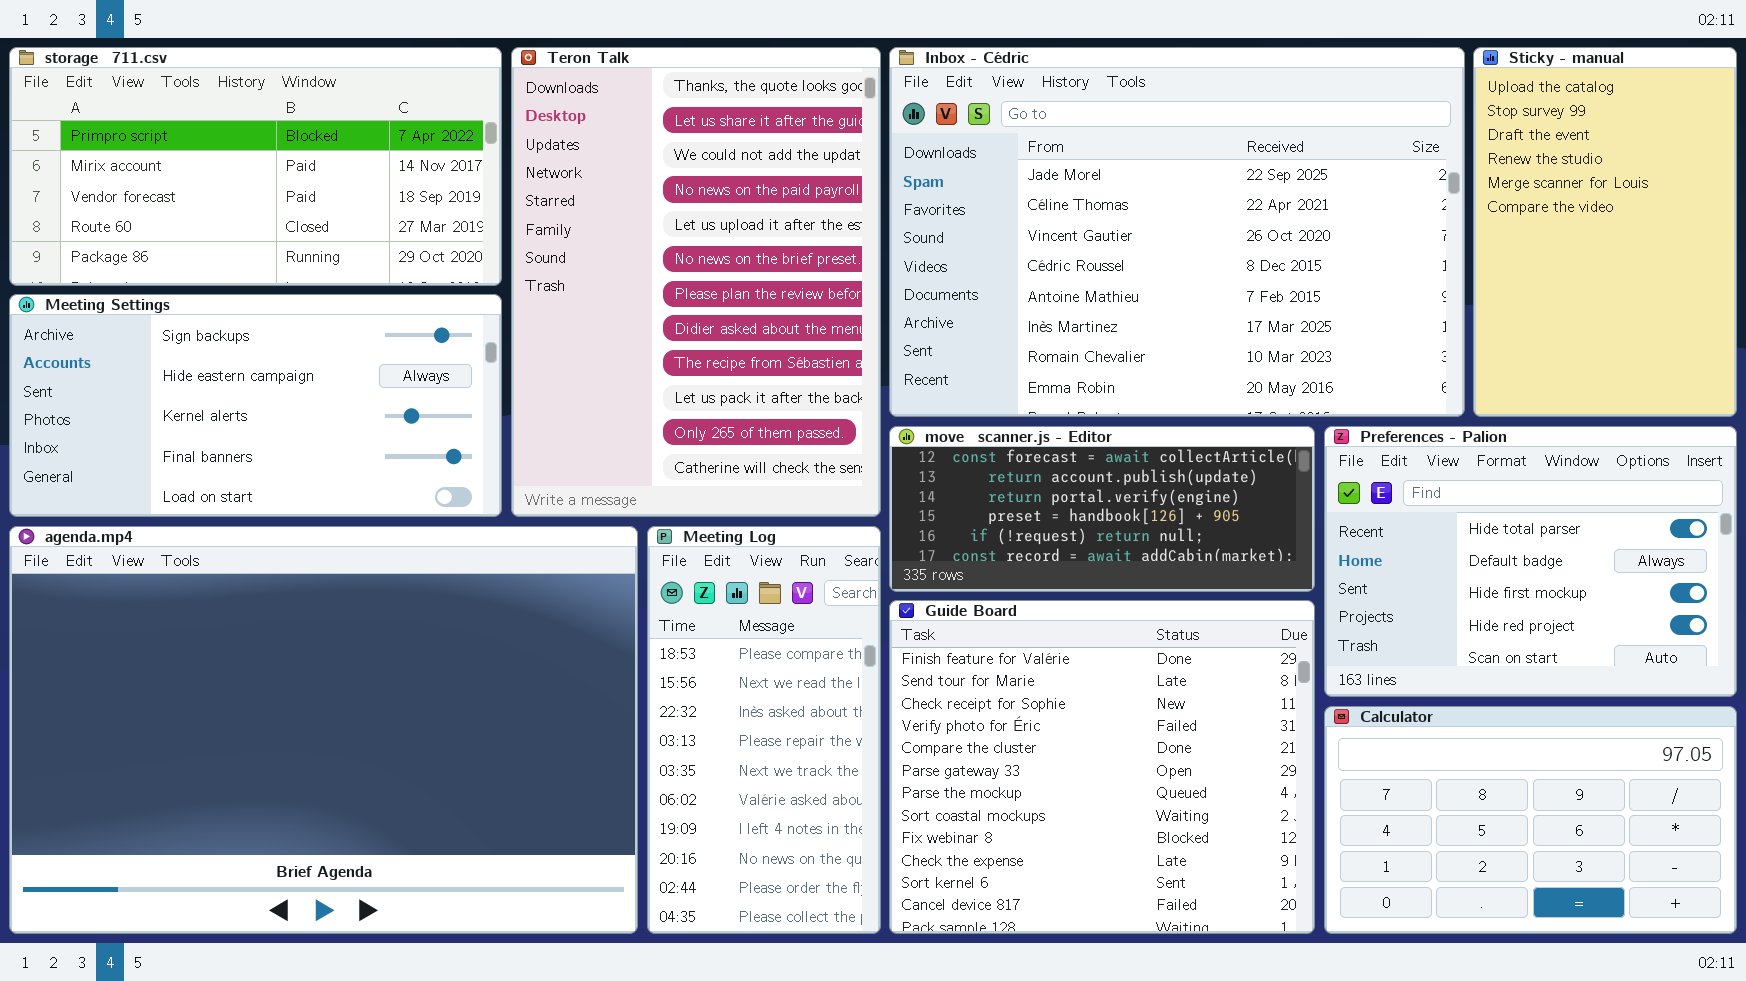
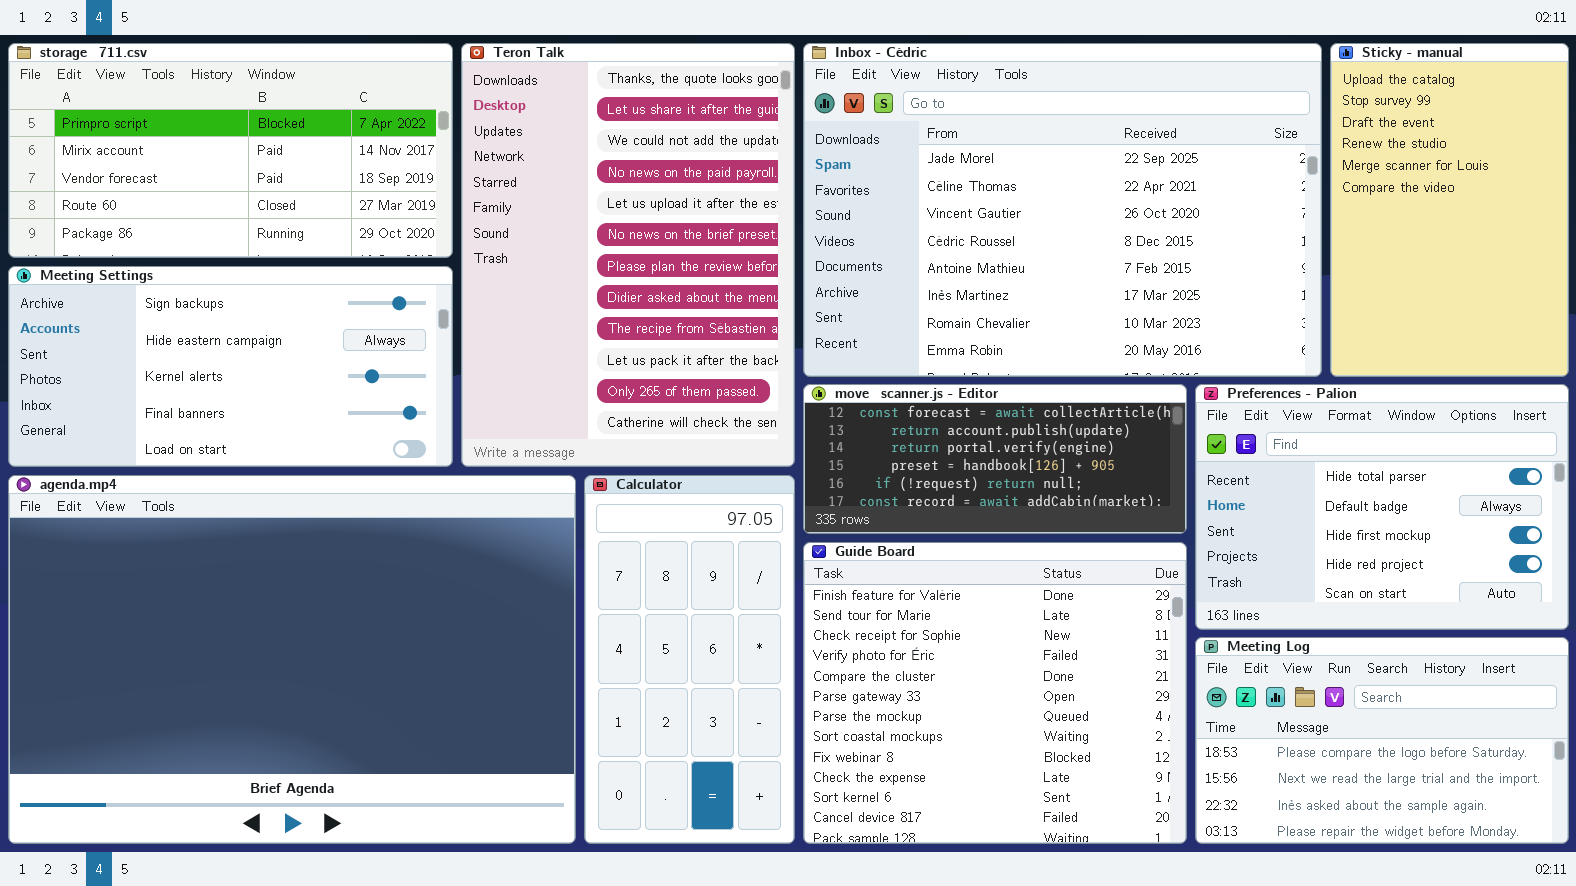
Meeting Log: [647,526,881,934] -> [1195,637,1569,844], moved, resized
Calculator: [1324,706,1737,934] -> [584,475,795,844], moved, resized

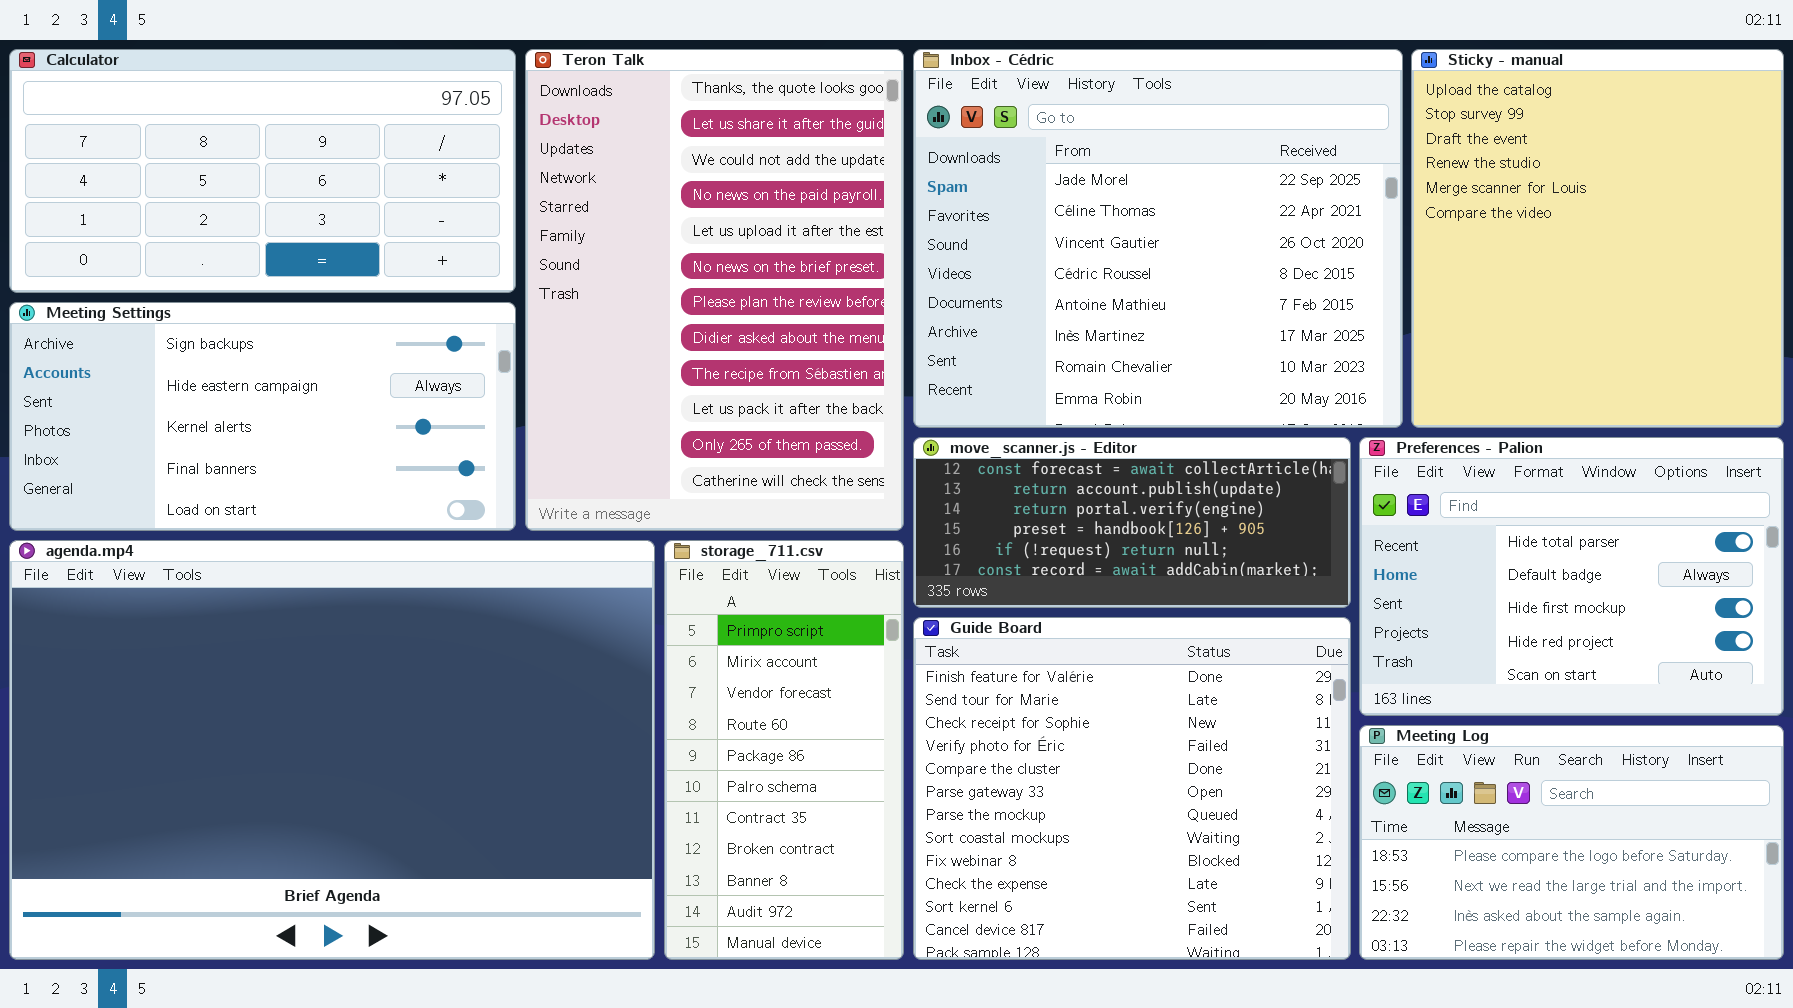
storage_711.csv: [8,43,453,258] -> [664,540,904,960], moved, resized
Inbox - Cédric: [803,43,1322,377] -> [913,49,1403,428], resized
Sticky - manual: [1330,43,1569,377] -> [1411,49,1784,428], resized
Calculator: [584,475,795,844] -> [9,49,516,293], moved, resized

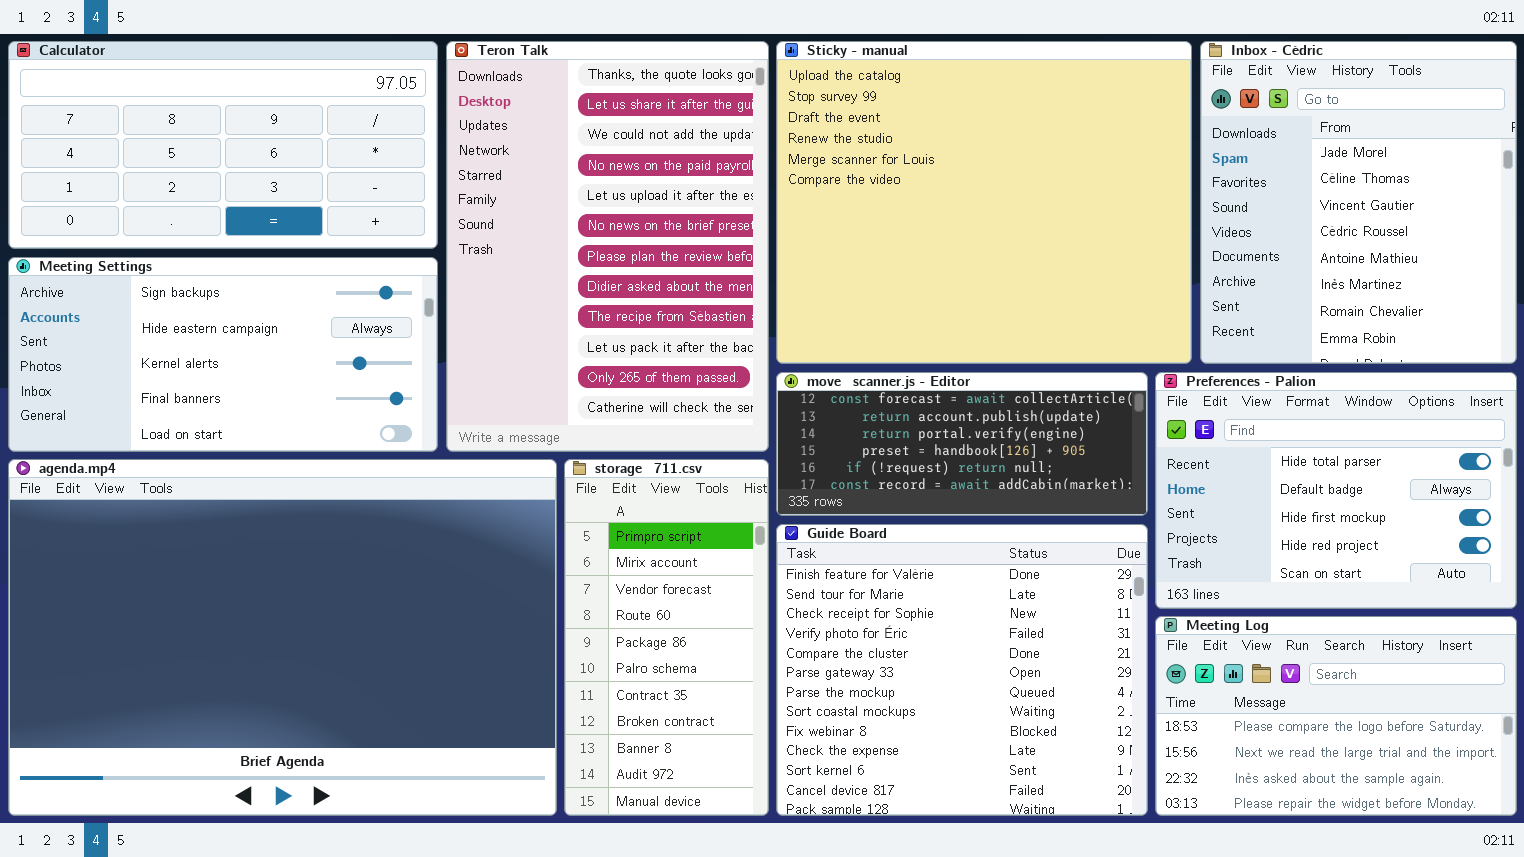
Inbox - Cédric: [913,49,1403,428] -> [1200,41,1517,364], moved, resized
Sticky - manual: [1411,49,1784,428] -> [776,41,1192,364], moved, resized

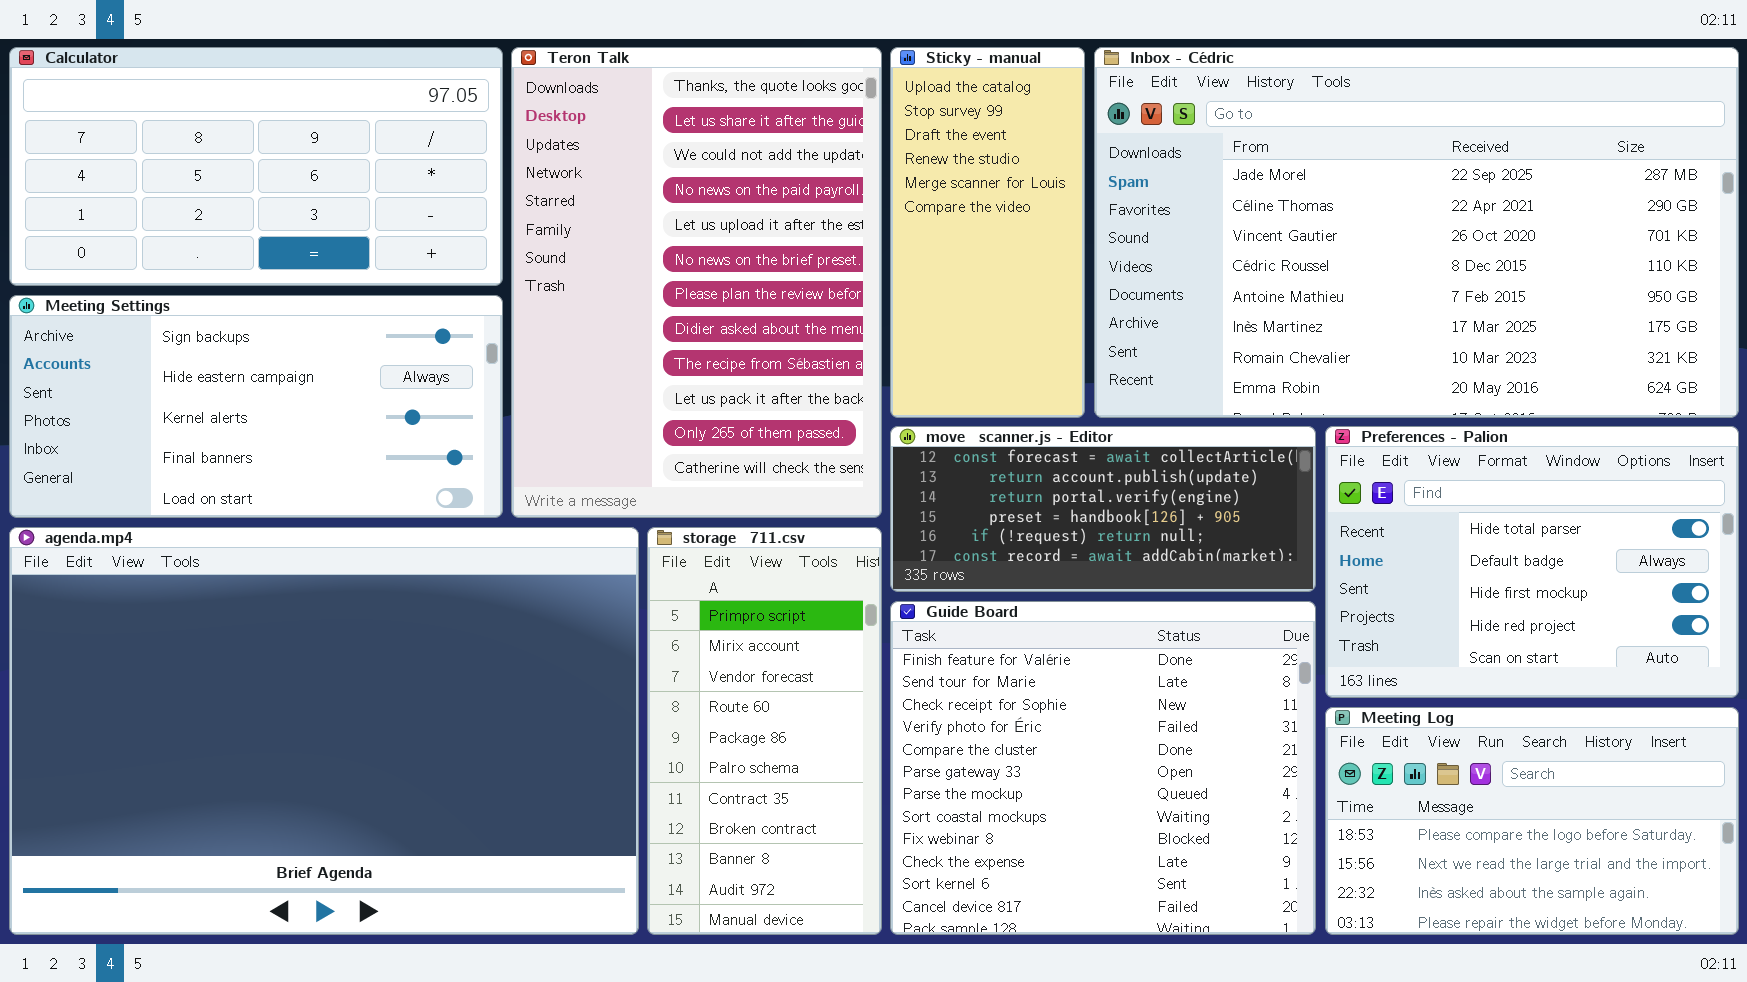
Sticky - manual: [776,41,1192,364] -> [890,47,1085,418], resized
Inbox - Cédric: [1200,41,1517,364] -> [1094,47,1739,418], resized

